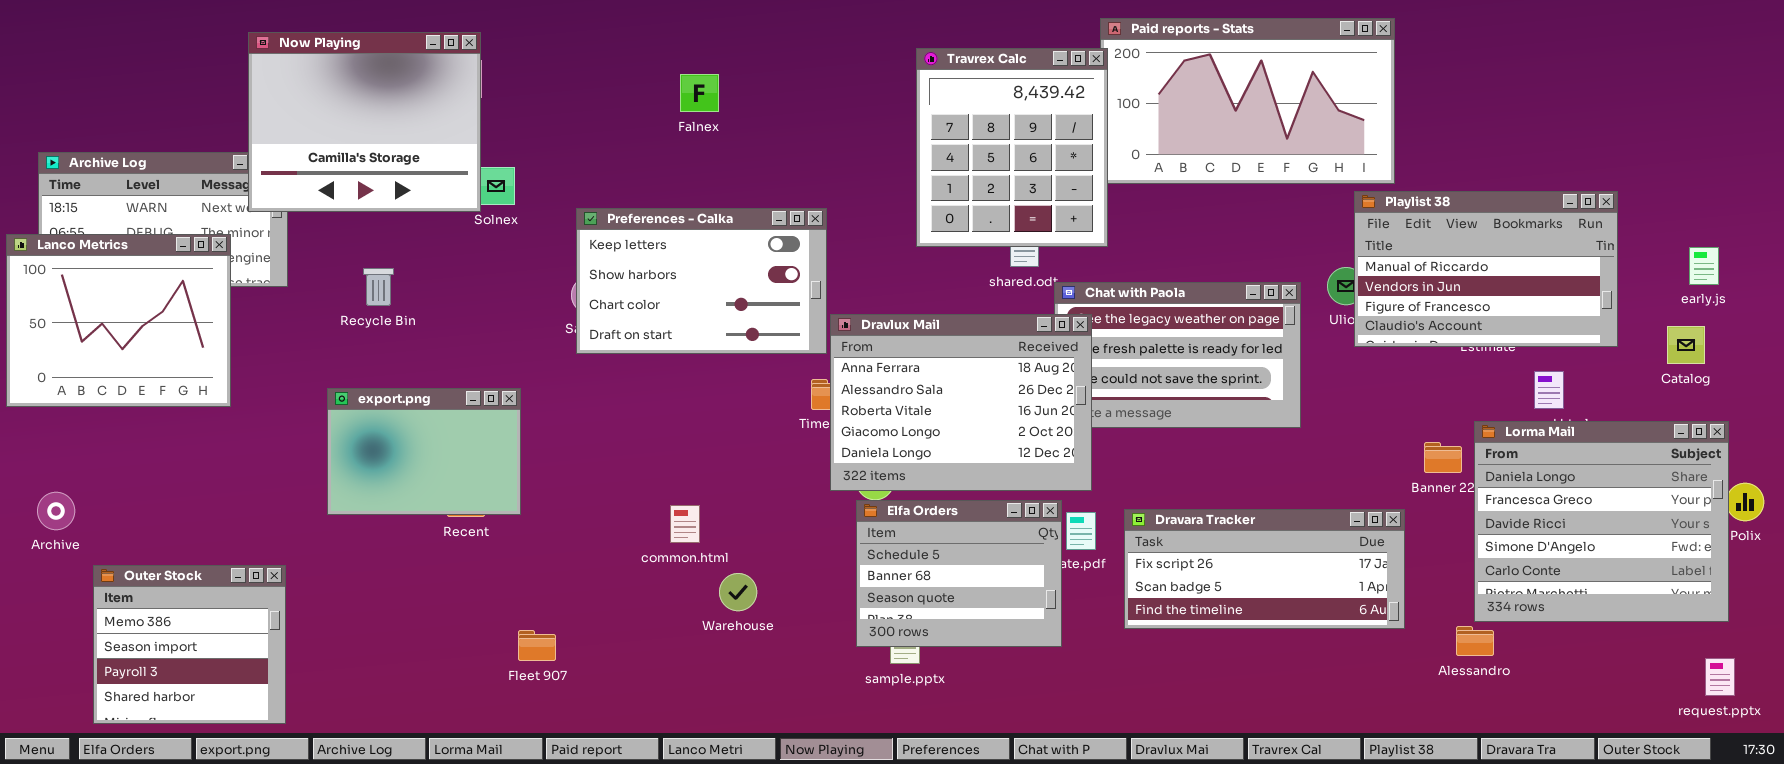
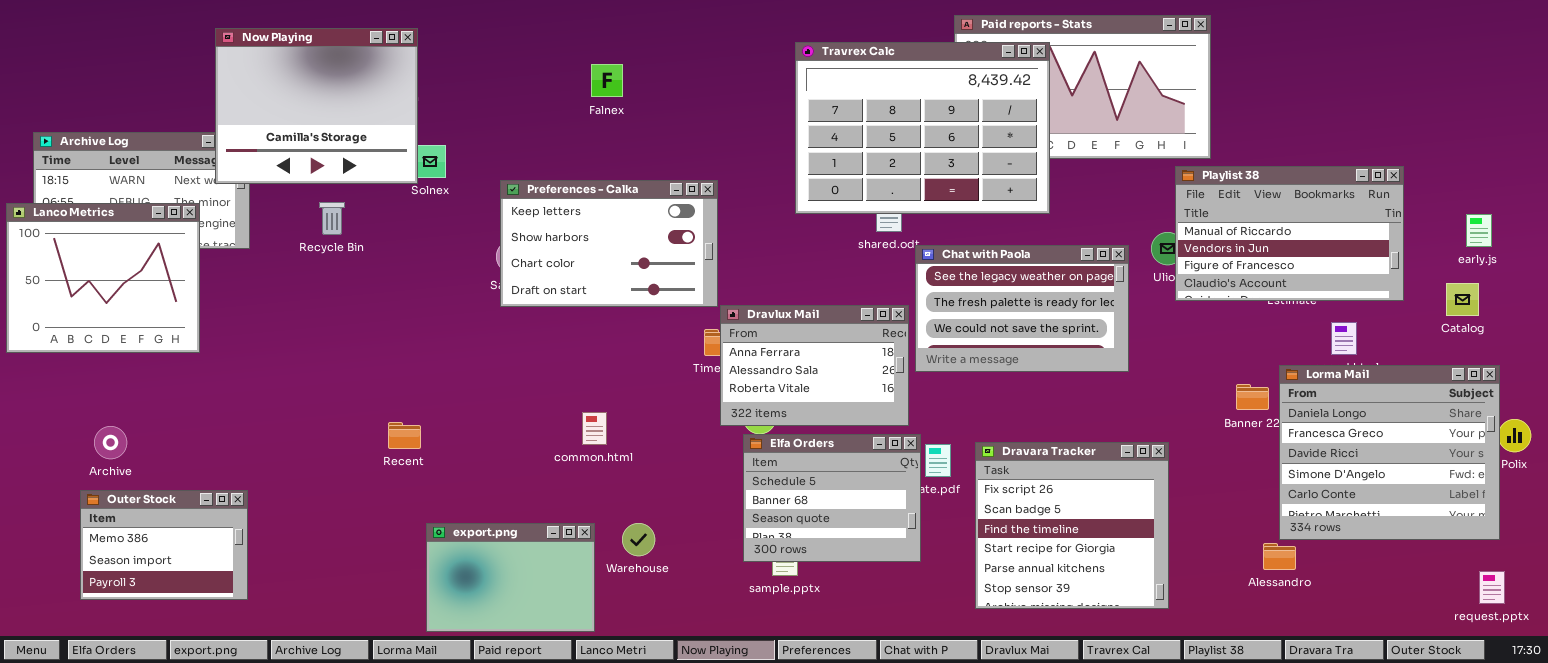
Travrex Calc: [916,48,1108,247] -> [795,42,1050,214], resized
Recycle Bin: [363,268,394,306] -> [319,202,345,235], moved
Dravlux Mail: [830,314,1092,491] -> [720,305,909,426], resized
export.png: [327,388,521,515] -> [426,523,595,632], moved
Archive: [37,492,75,530] -> [94,426,127,459], moved
common.html: [670,505,700,543] -> [582,412,607,445], moved
Dravara Tracker: [1124,509,1405,629] -> [975,442,1169,609], resized
Outer Stock: [93,565,286,724] -> [80,490,248,600], resized
Warehouse: [719,573,757,611] -> [622,523,655,556], moved

